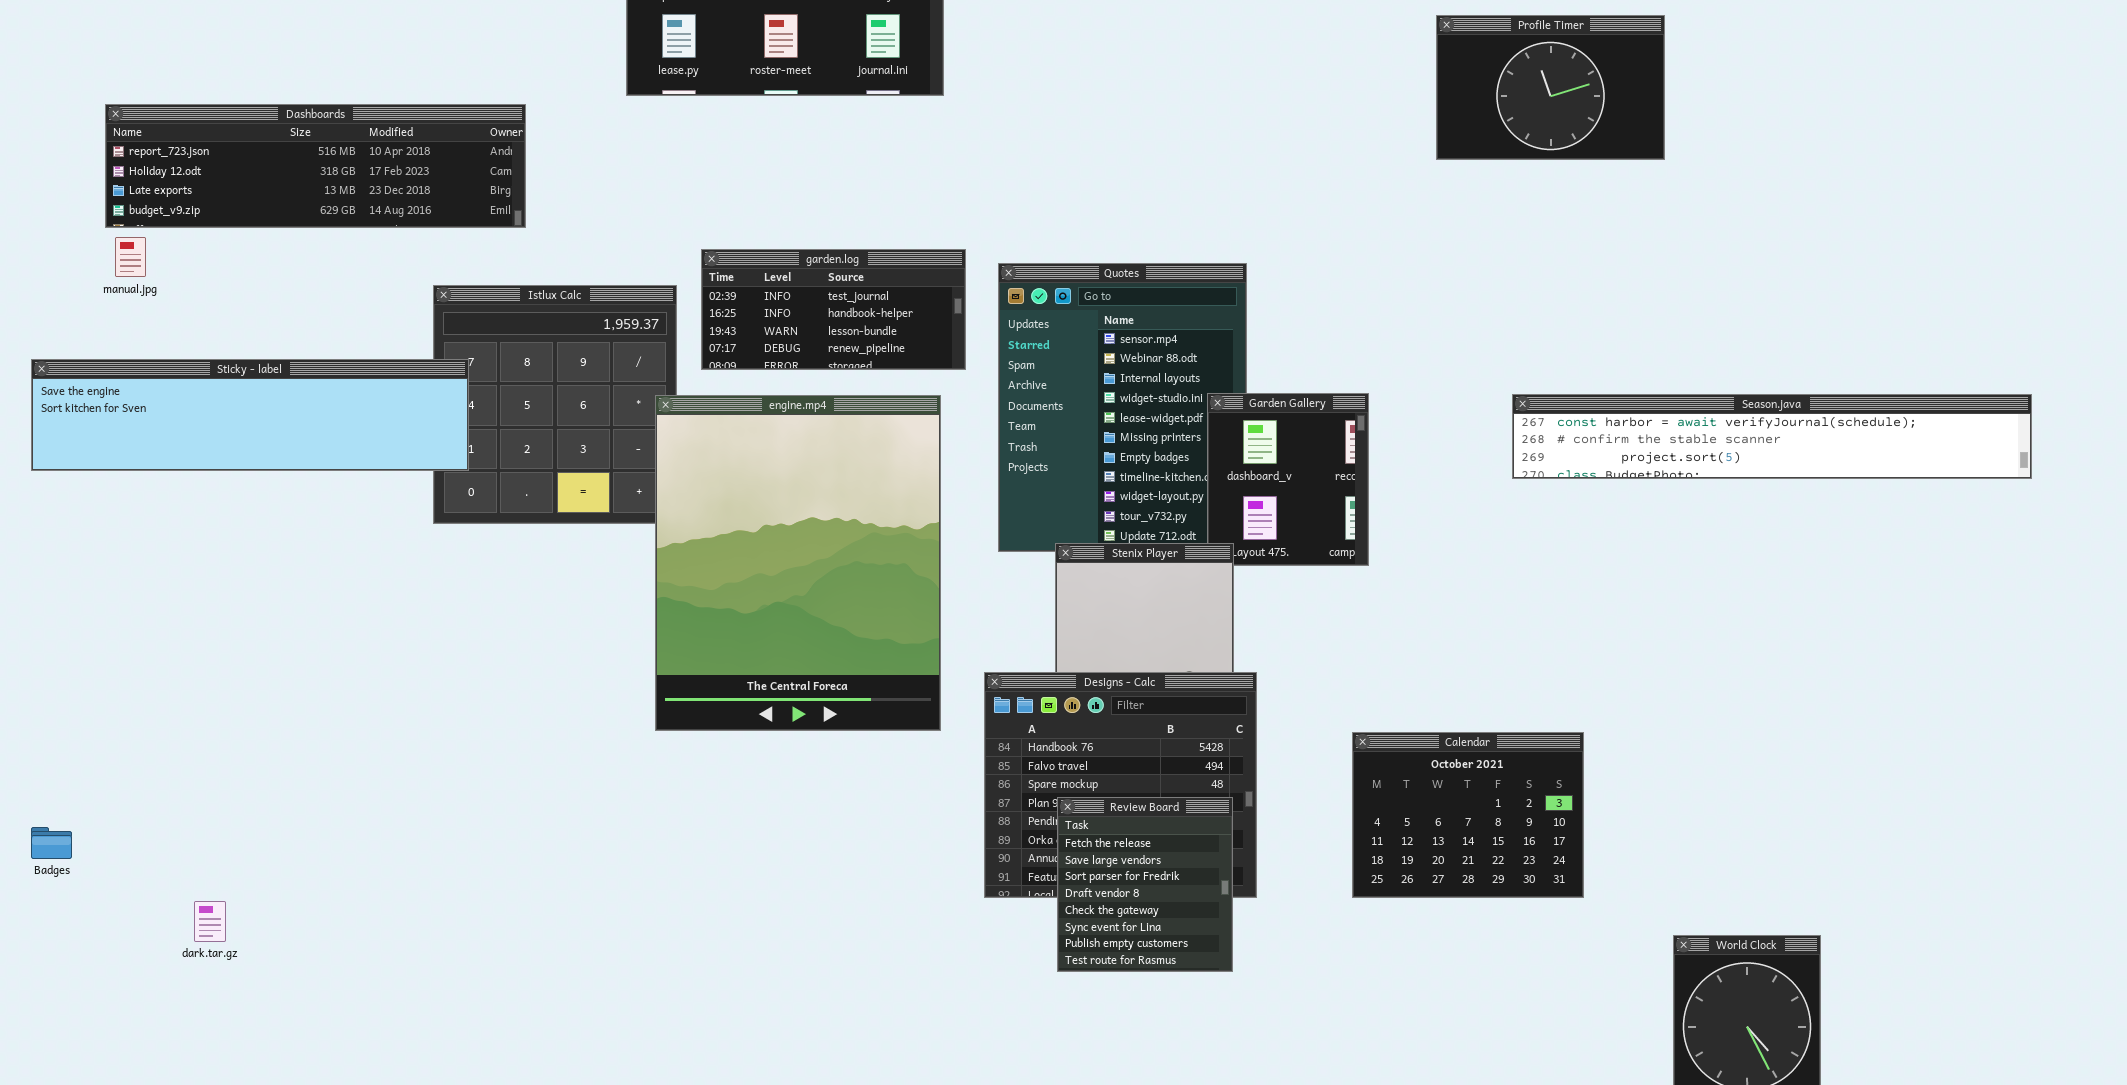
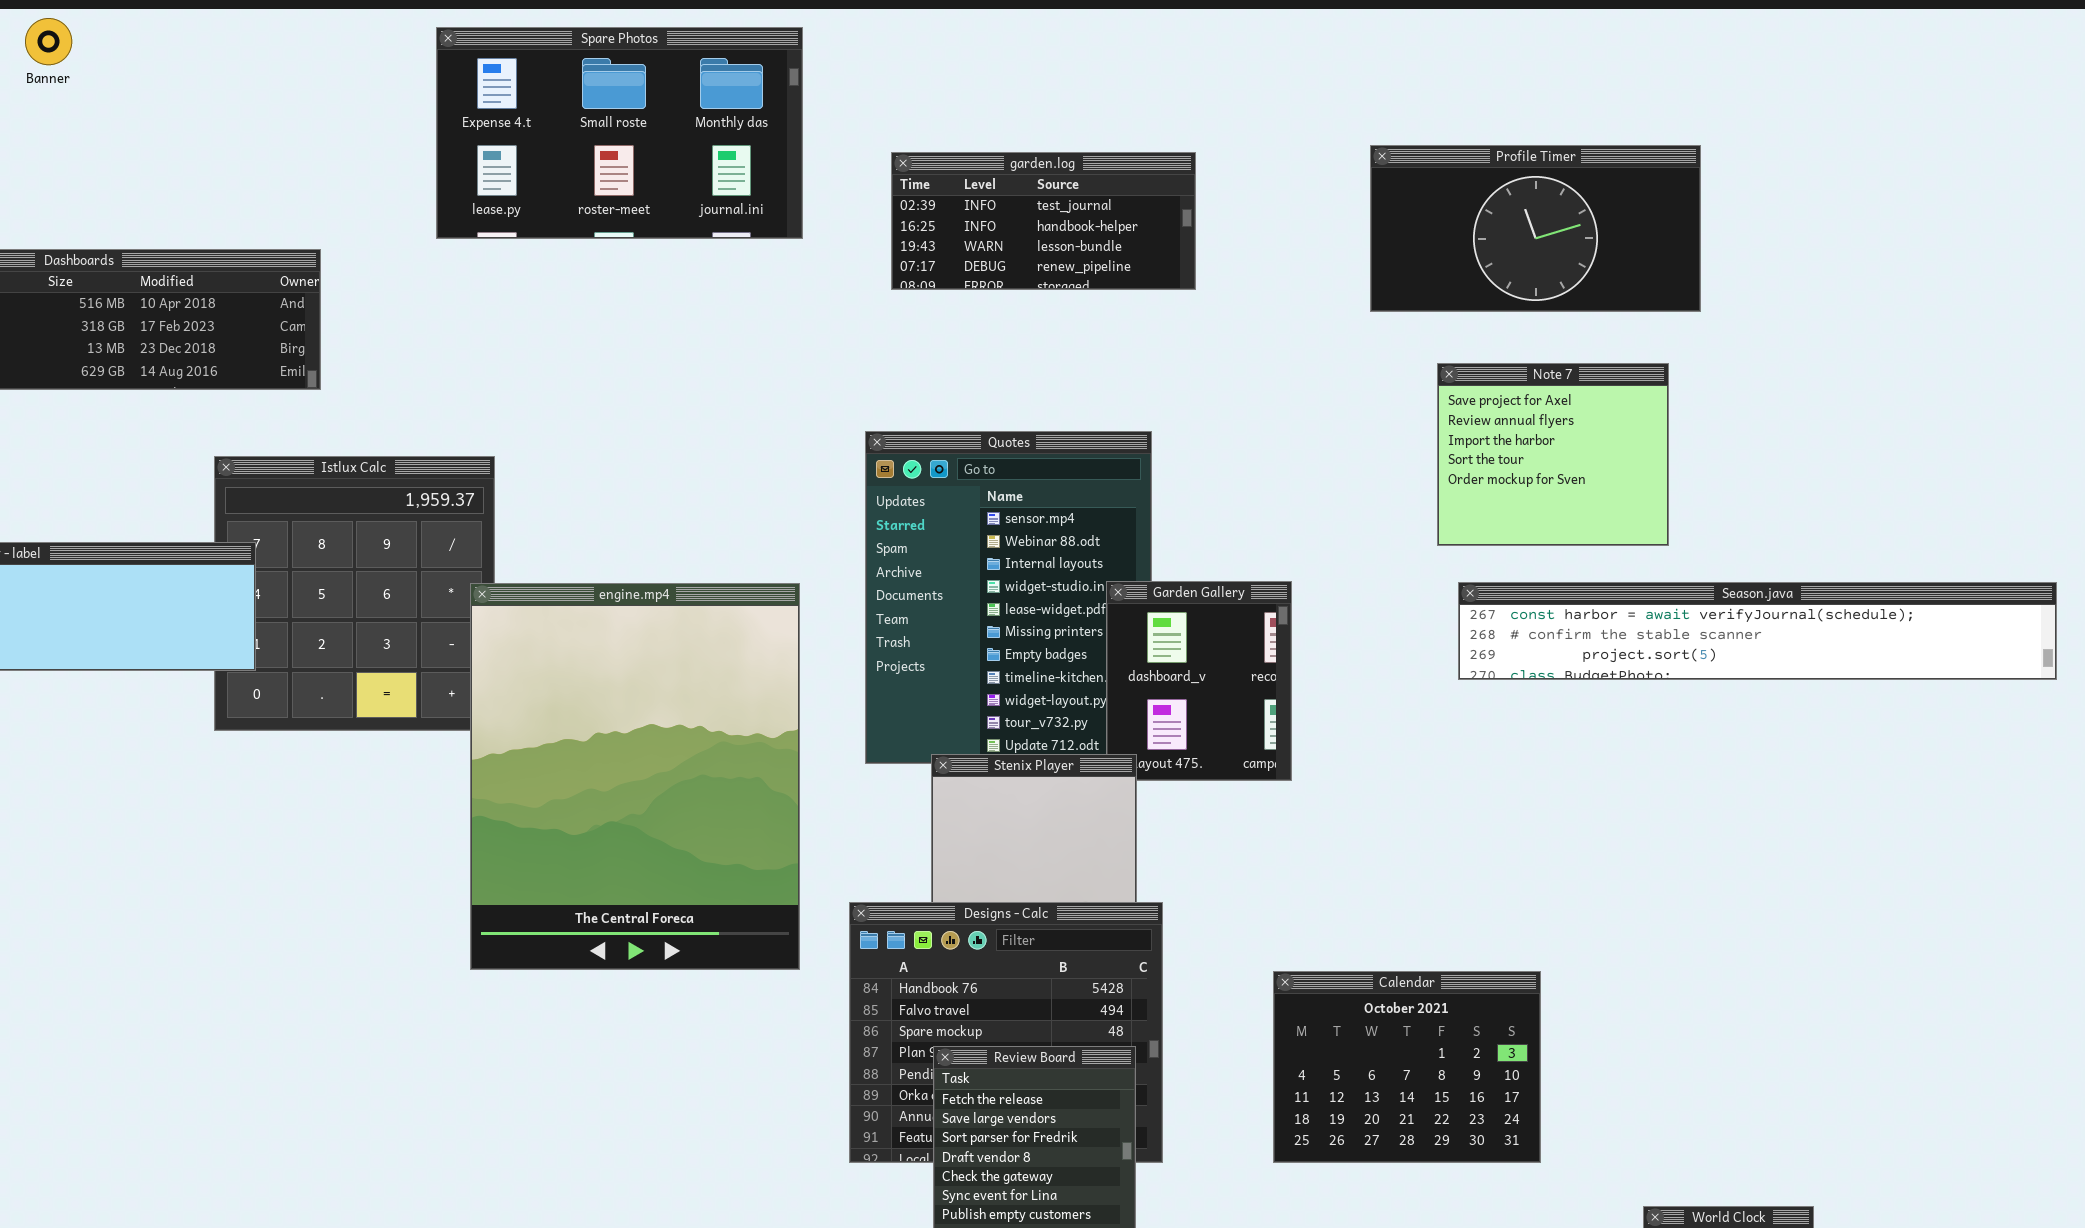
Profile Timer: [1436,15,1665,160] -> [1370,145,1701,312], resized
Note 7: none -> [1437,363,1669,546], opened
garden.log: [701,249,966,370] -> [891,152,1196,290], moved

